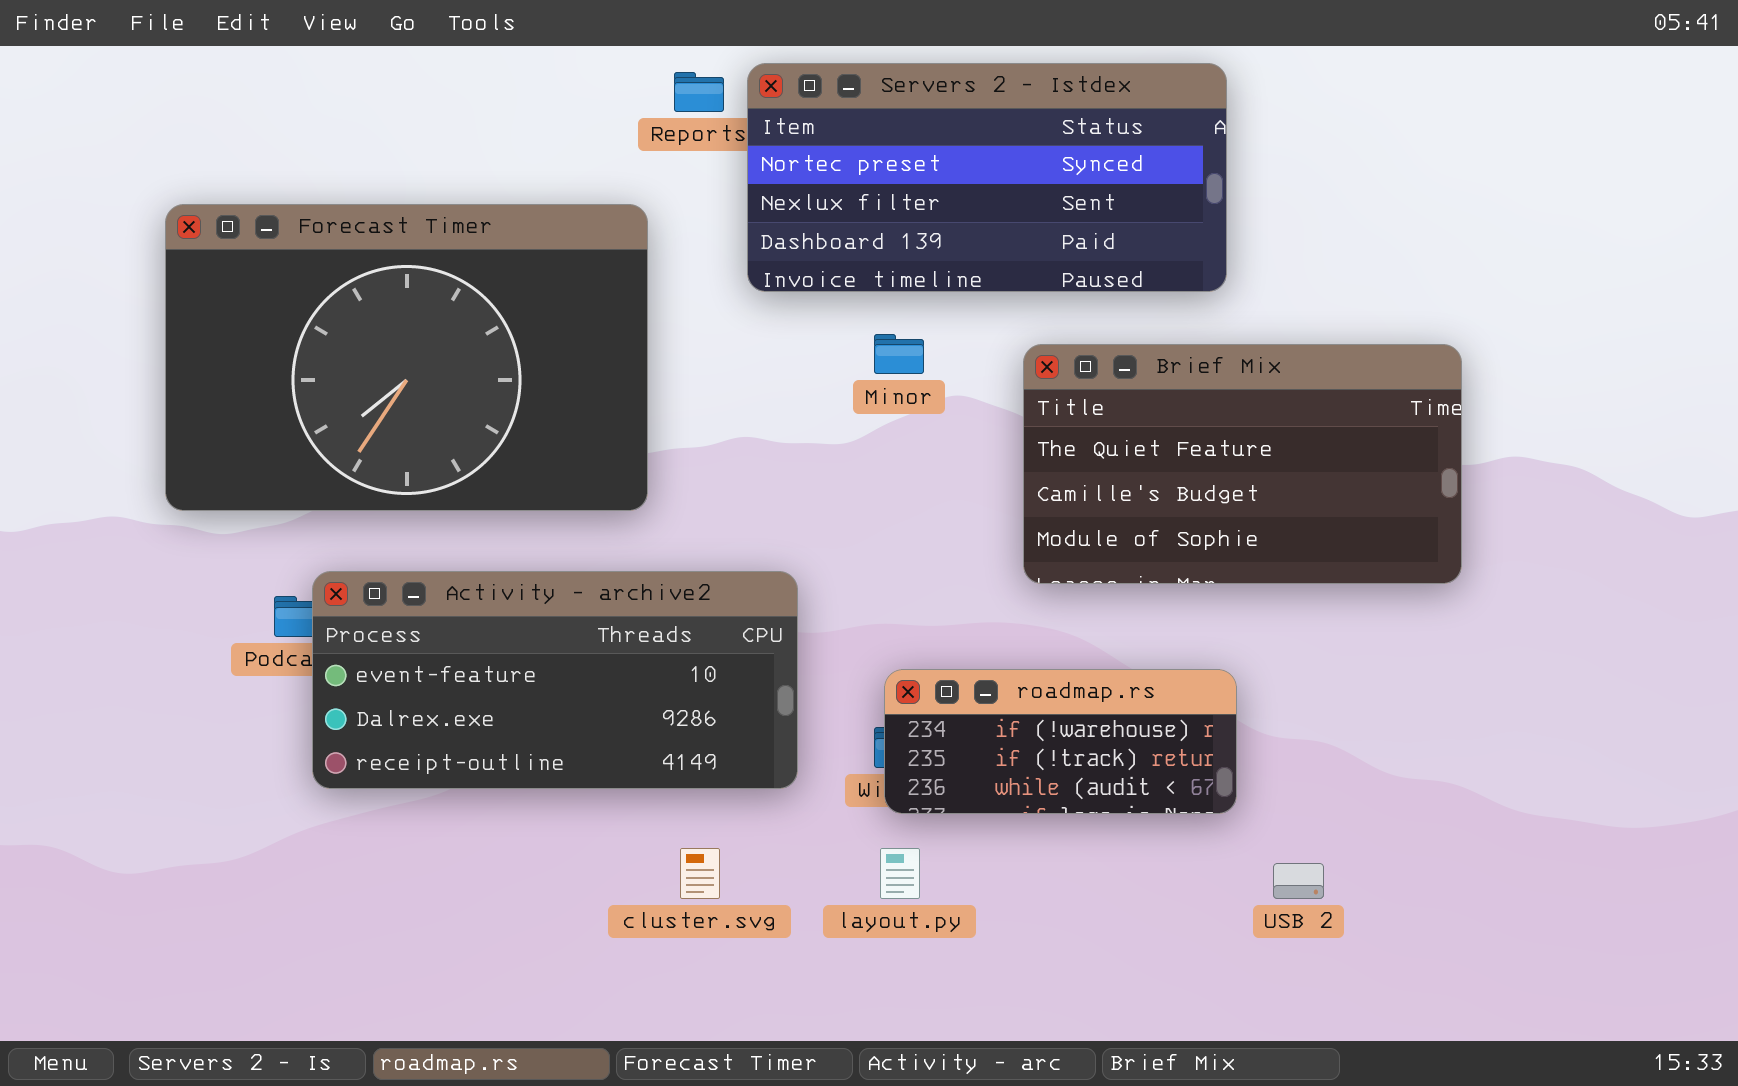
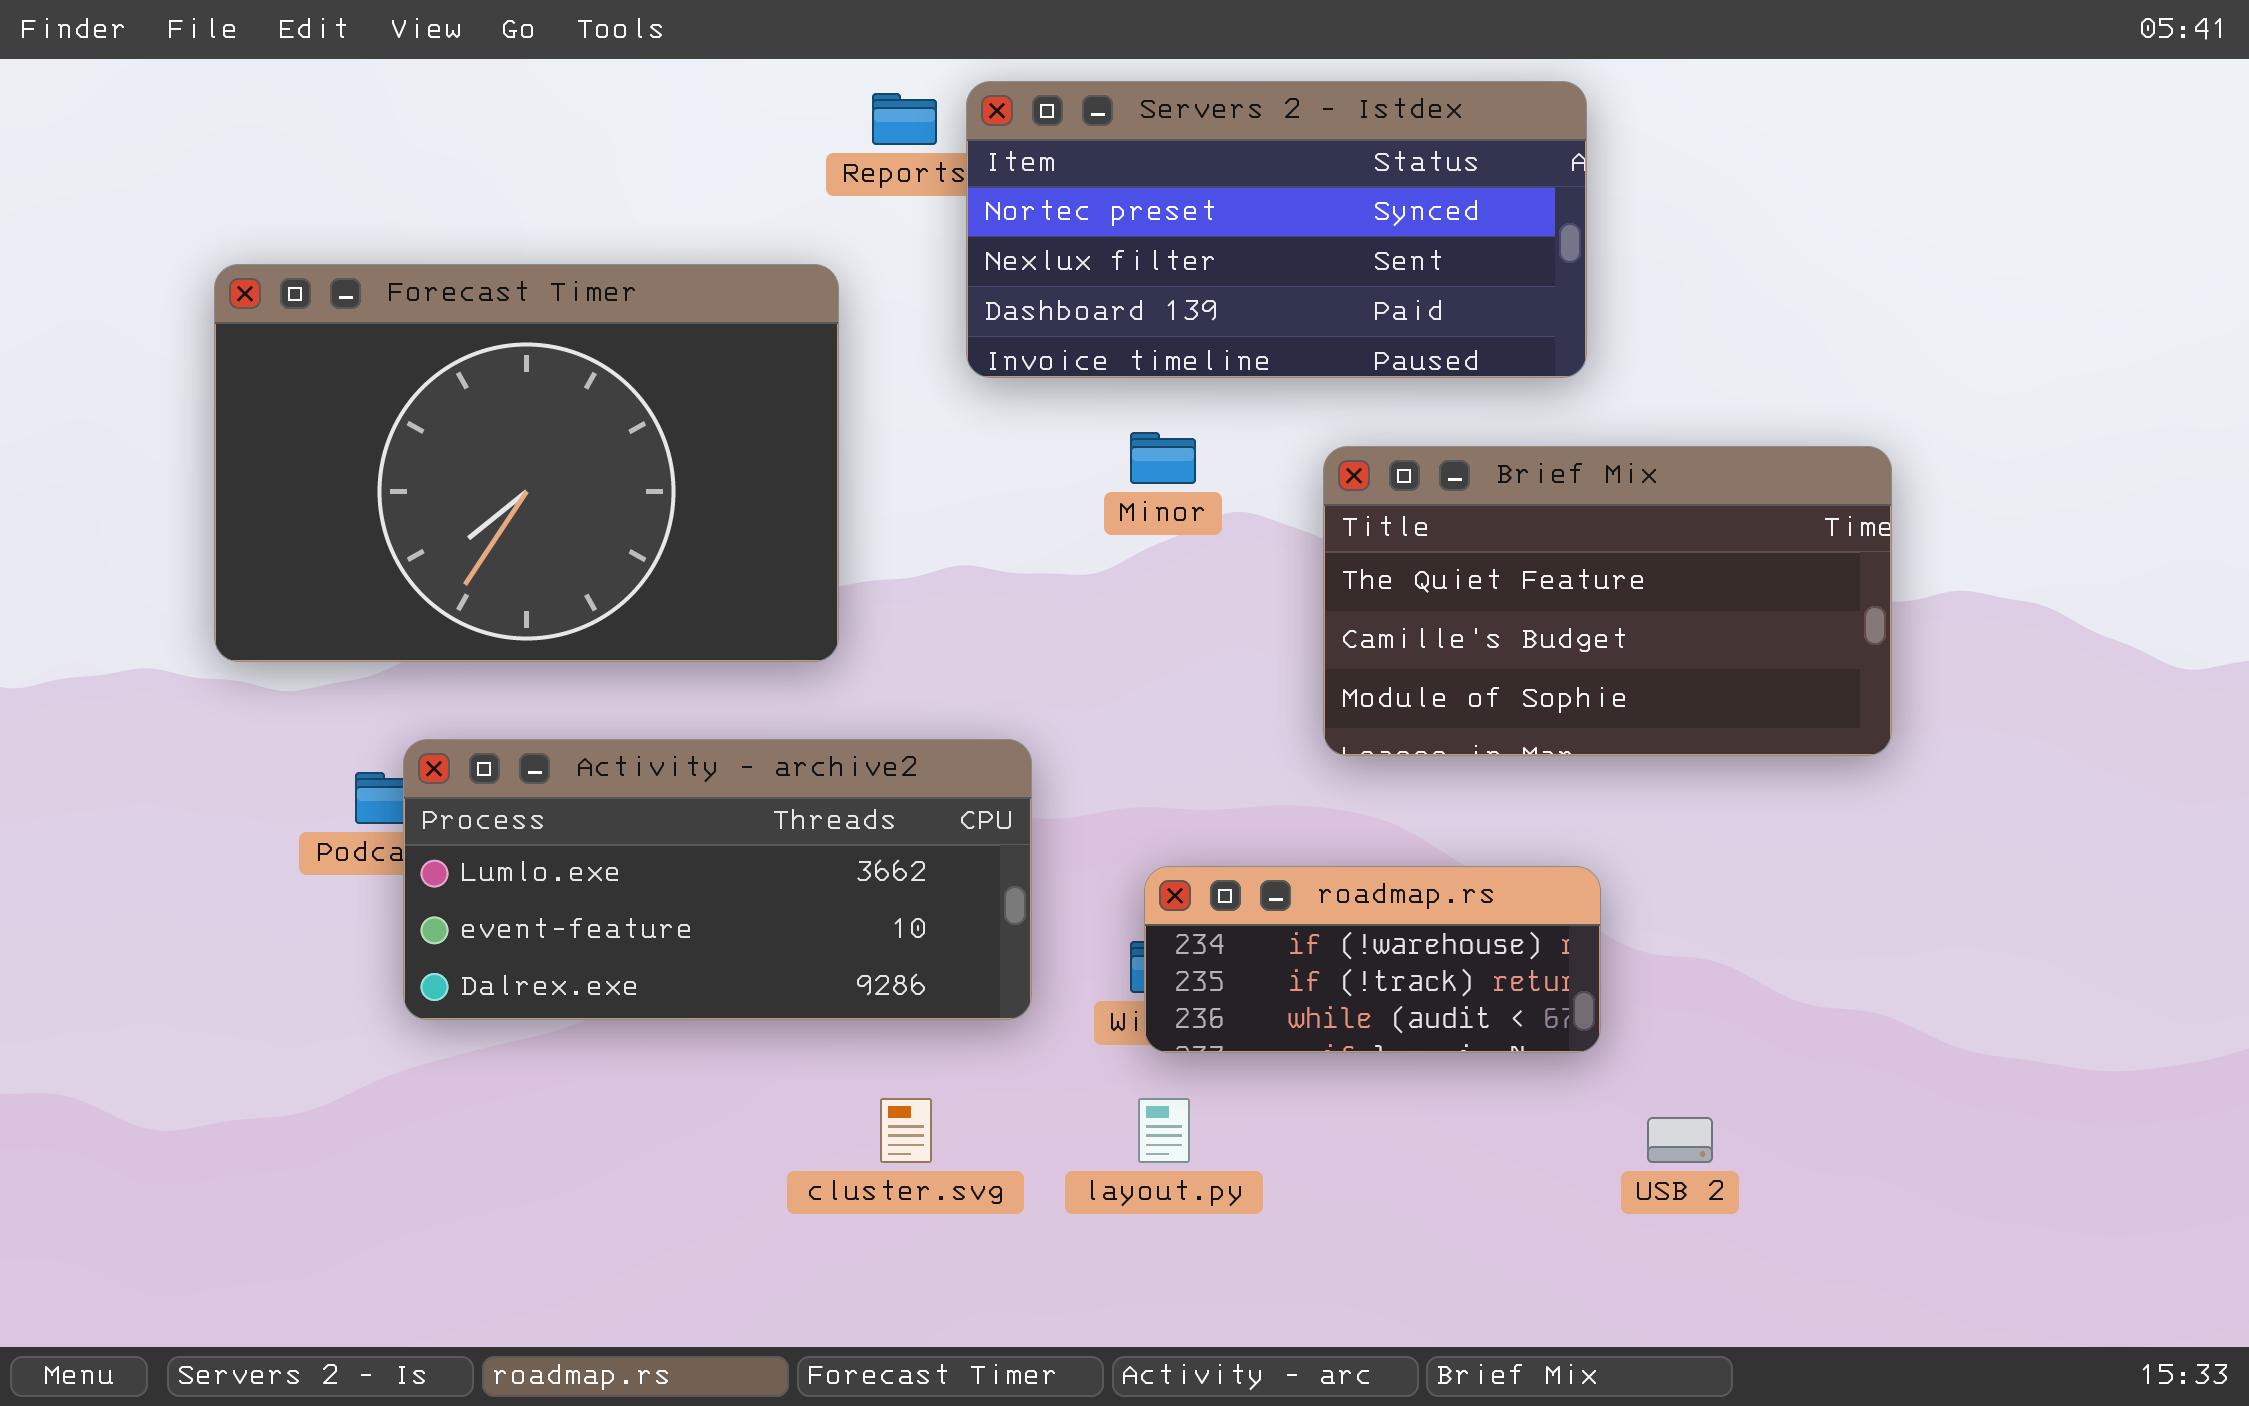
Activity - archive2: [312,571,798,789] -> [403,739,1032,1020], scrolled up 1 row

